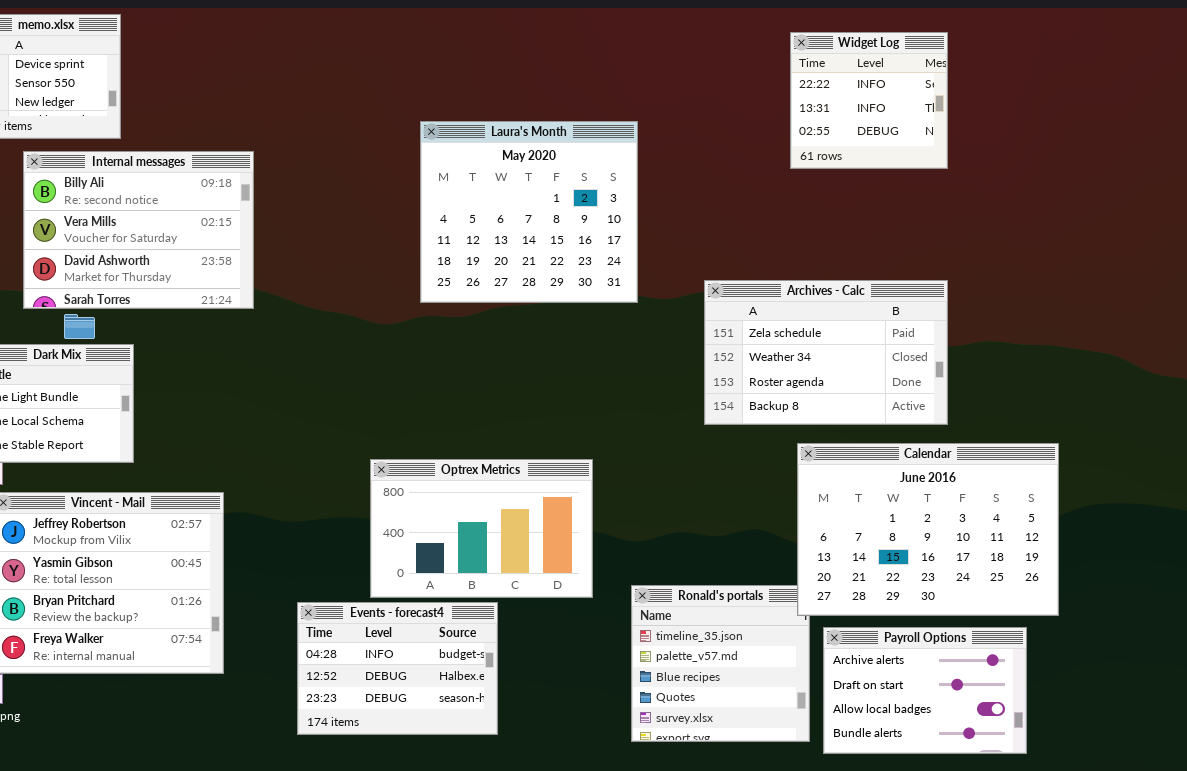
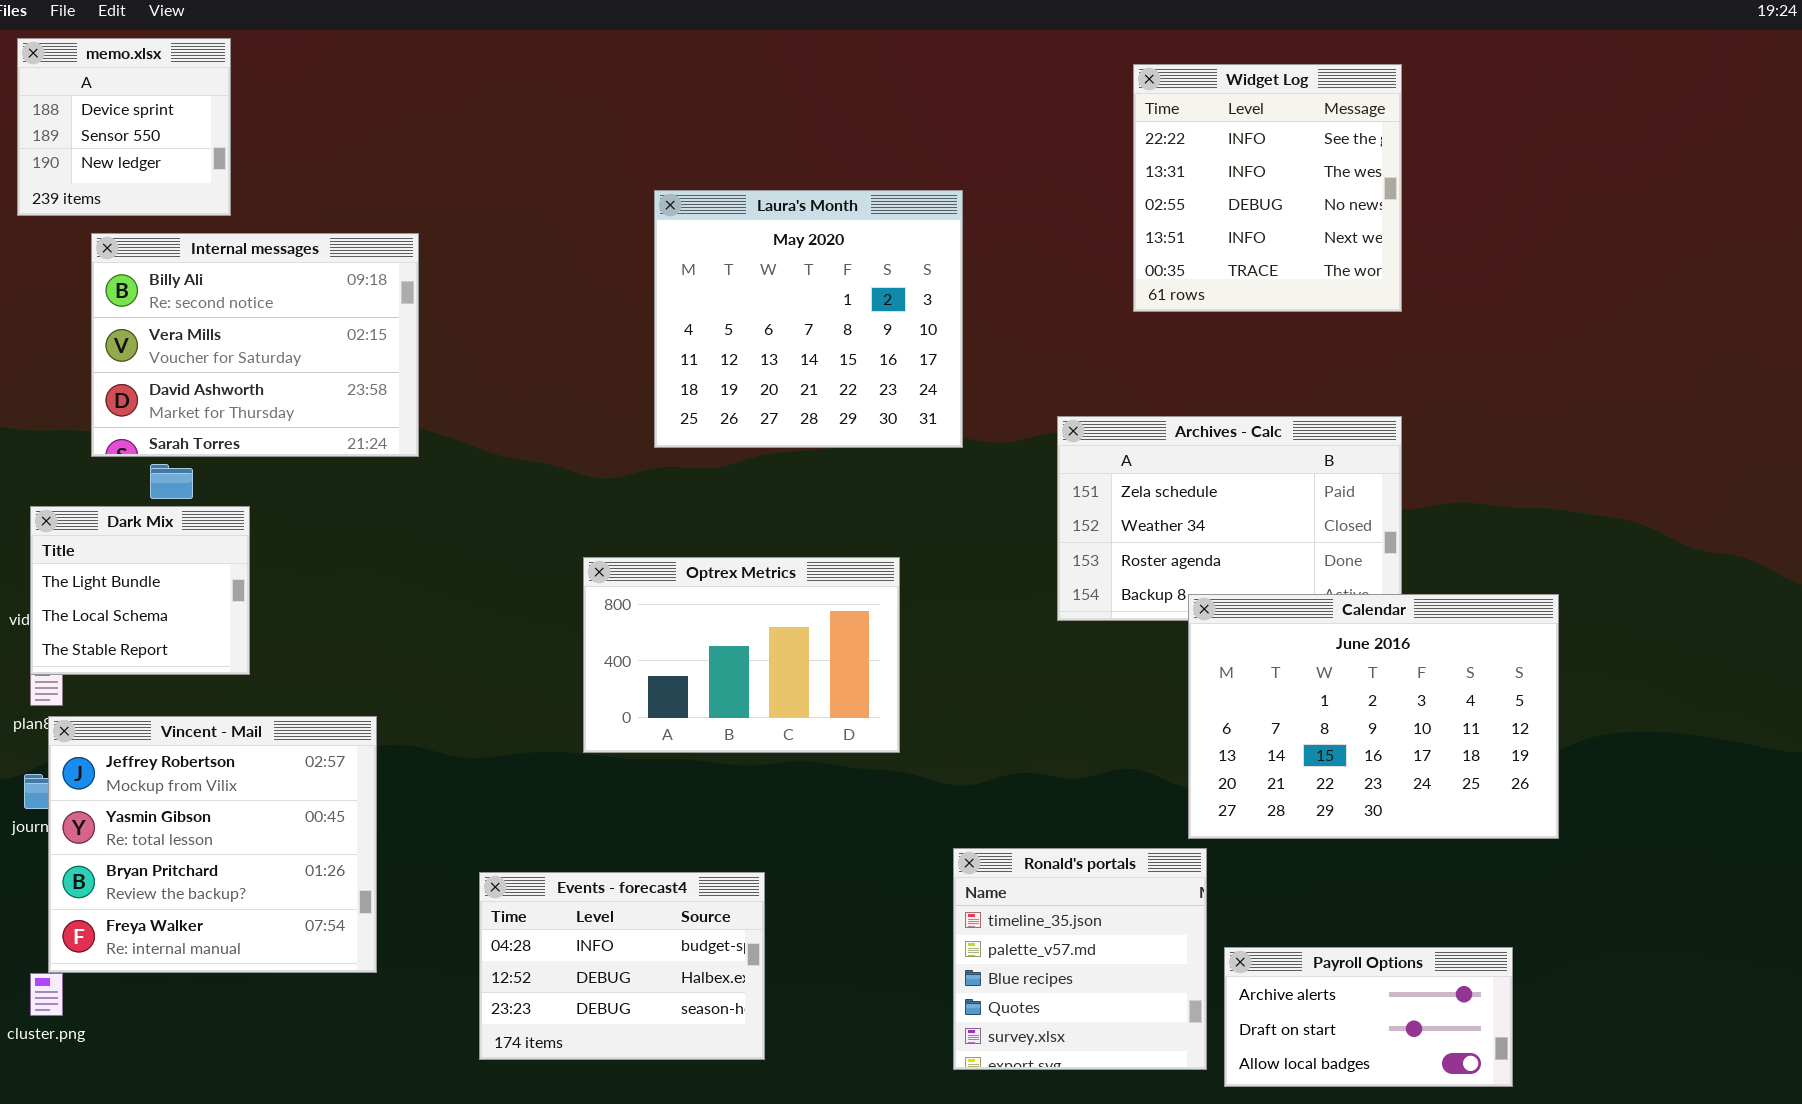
Widget Log: [790,32,948,169] -> [1133,64,1402,312], resized
Calendar: [797,443,1059,616] -> [1188,594,1559,839], moved
Optrex Metrics: [370,459,593,598] -> [583,557,900,753], moved
Payroll Options: [823,627,1027,754] -> [1224,947,1513,1087], resized

